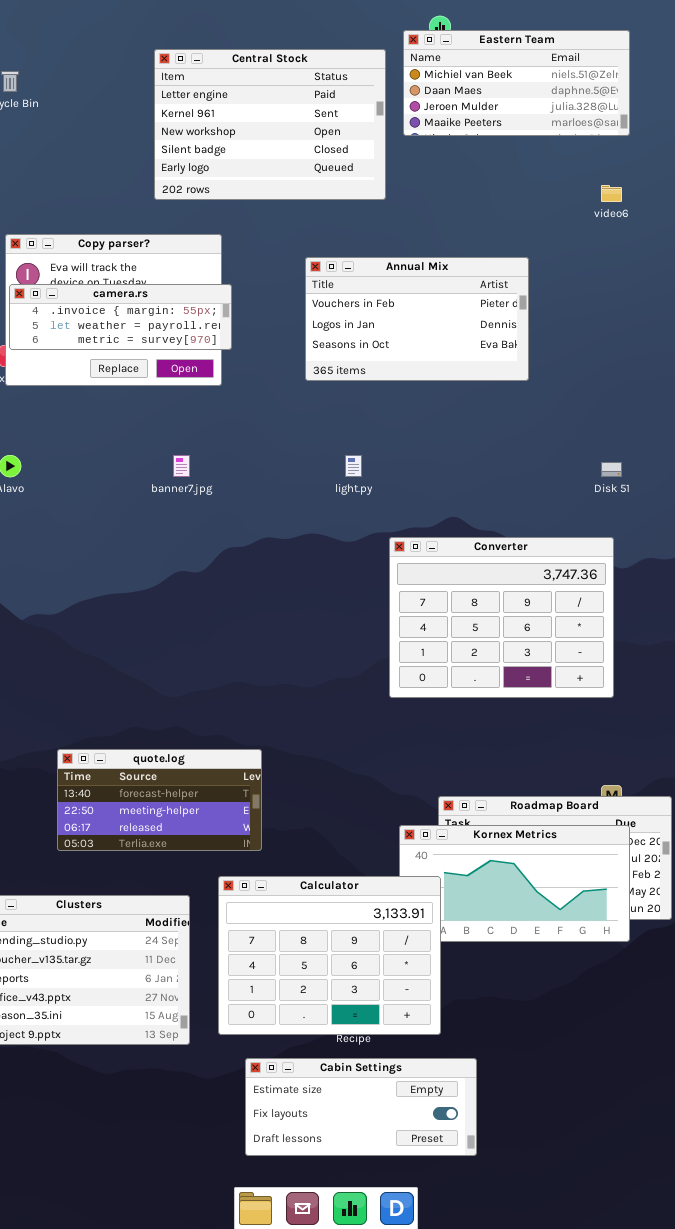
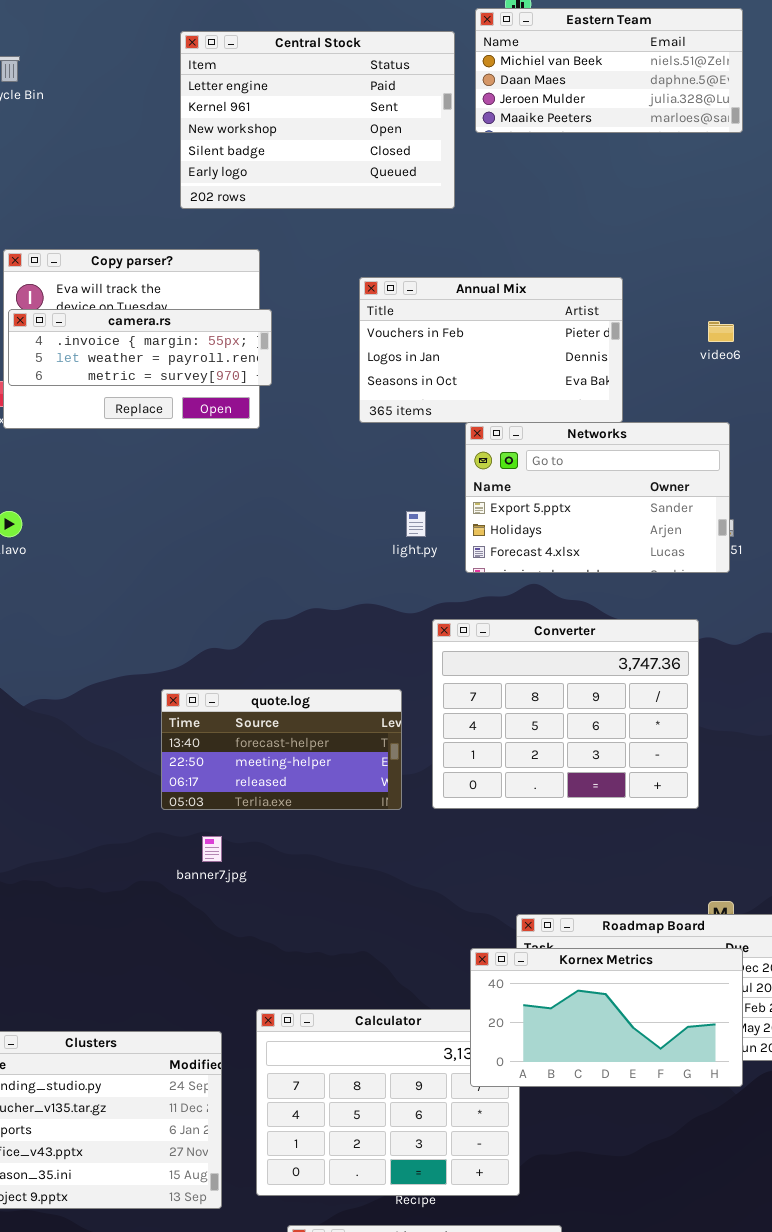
video6: [601,185,622,202] -> [708,321,734,342], moved
Networks: none -> [465,422,730,573], opened
banner7.jpg: [173,455,190,477] -> [202,836,222,862], moved
Converter: [389,537,614,698] -> [432,619,699,809], moved
quote.log: [57,749,262,851] -> [161,689,402,810], moved
Kornex Metrics: [399,825,630,942] -> [470,948,743,1087], raised

